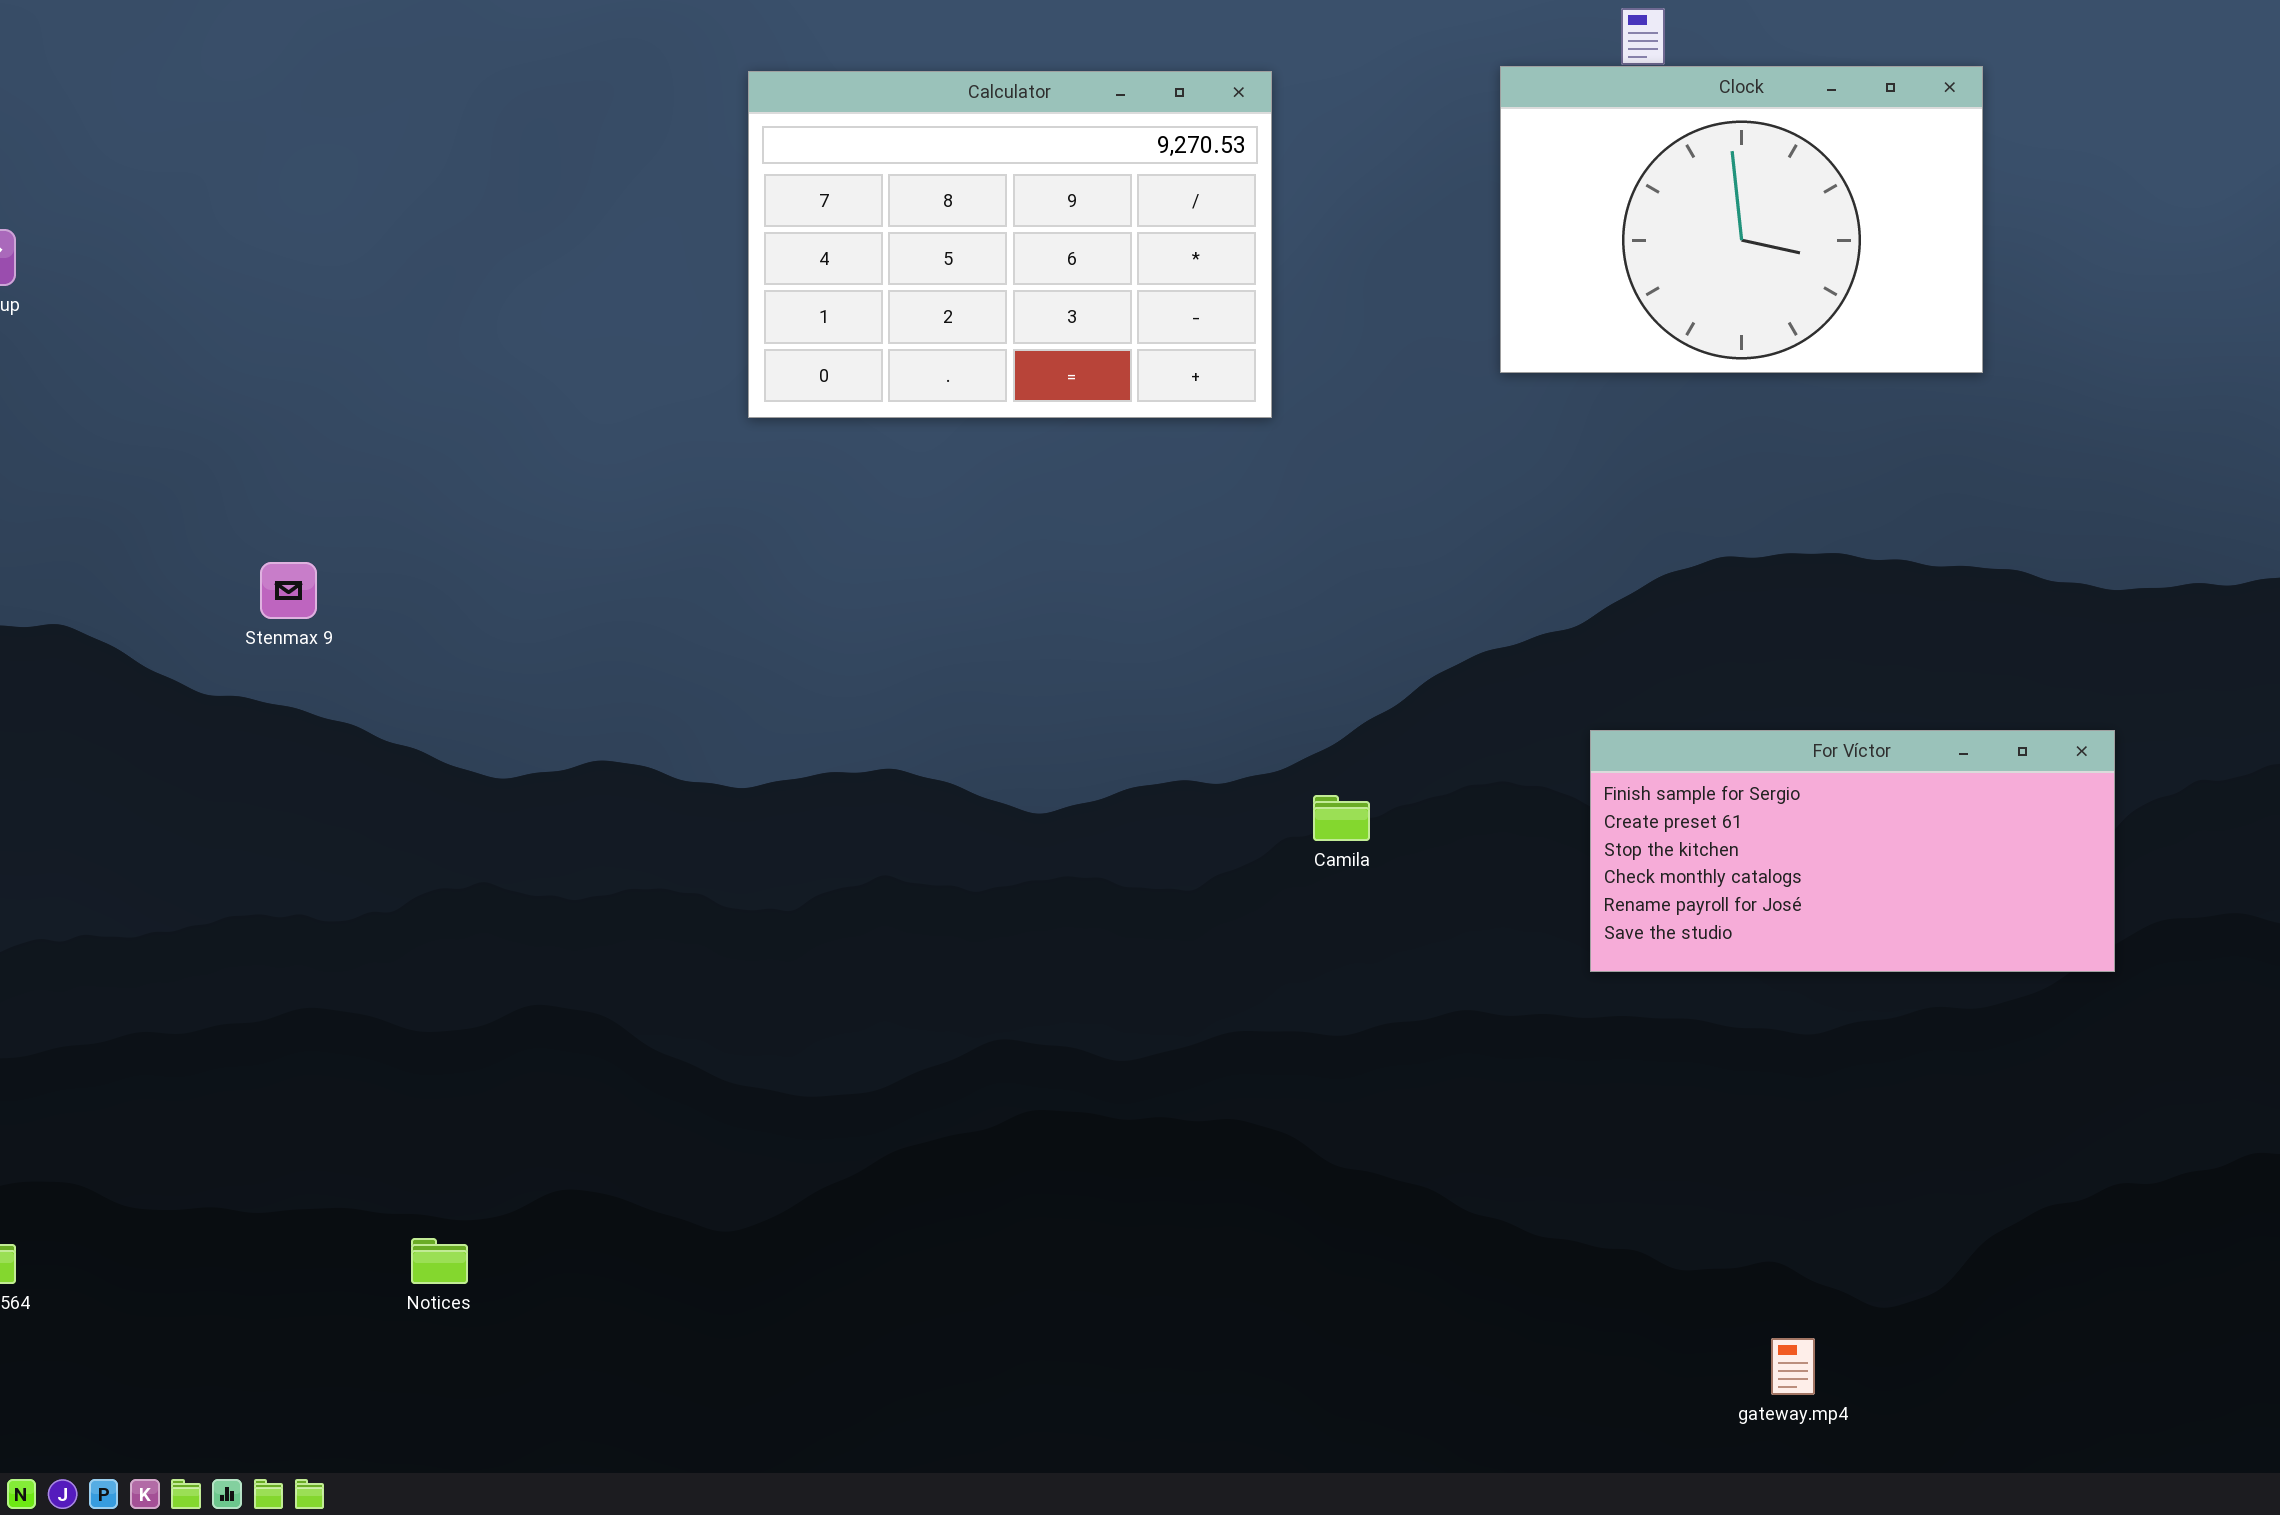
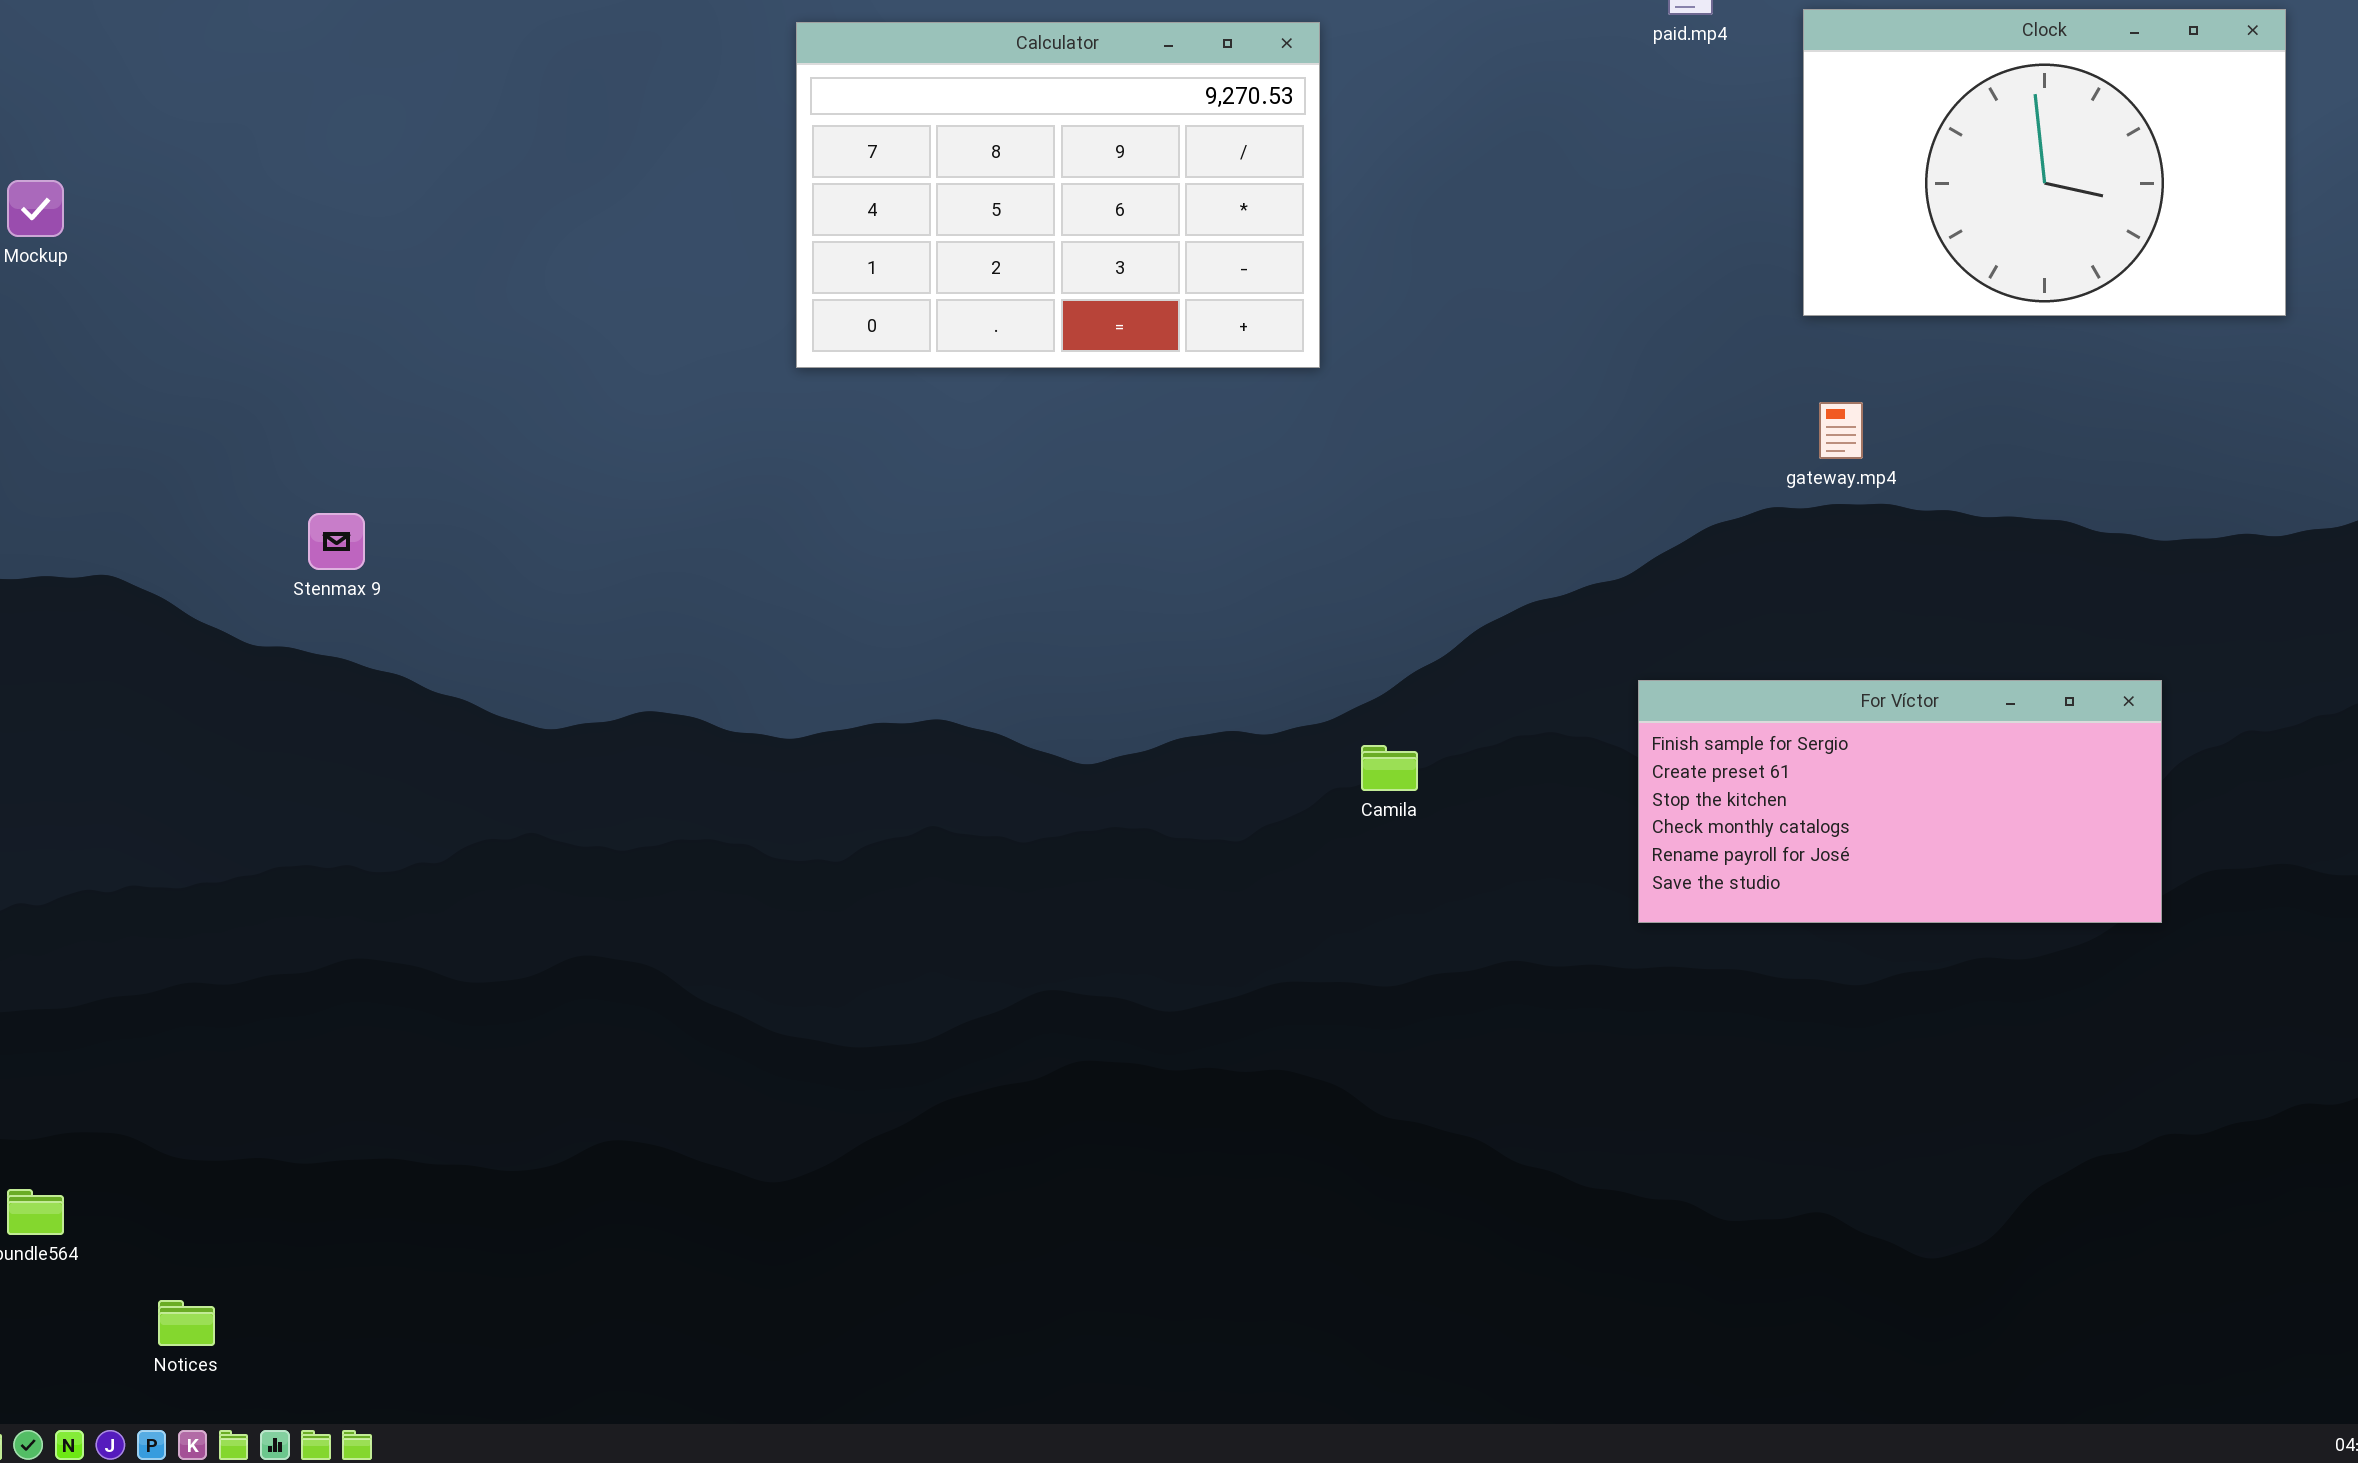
Clock: [1500,66,1983,373] -> [1803,9,2286,316], moved
Notices: [411,1238,468,1284] -> [158,1300,215,1346], moved
gateway.mp4: [1771,1338,1815,1395] -> [1819,402,1863,459], moved

